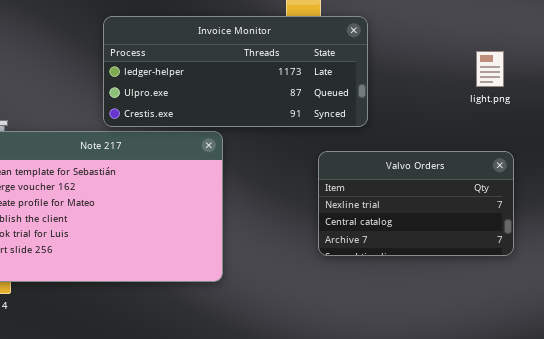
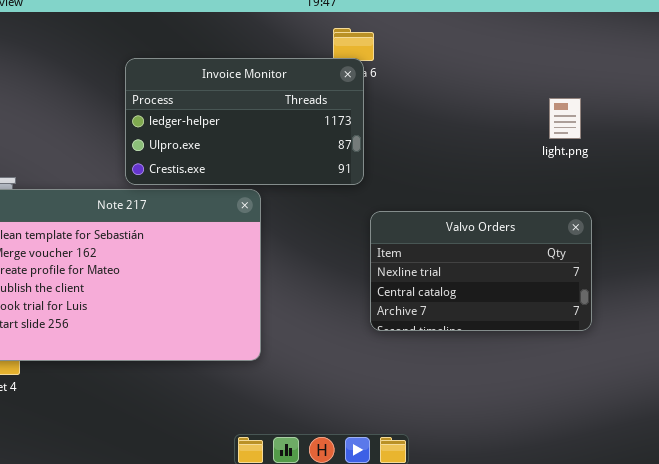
Invoice Monitor: [103,16,368,127] -> [125,58,364,185], resized

